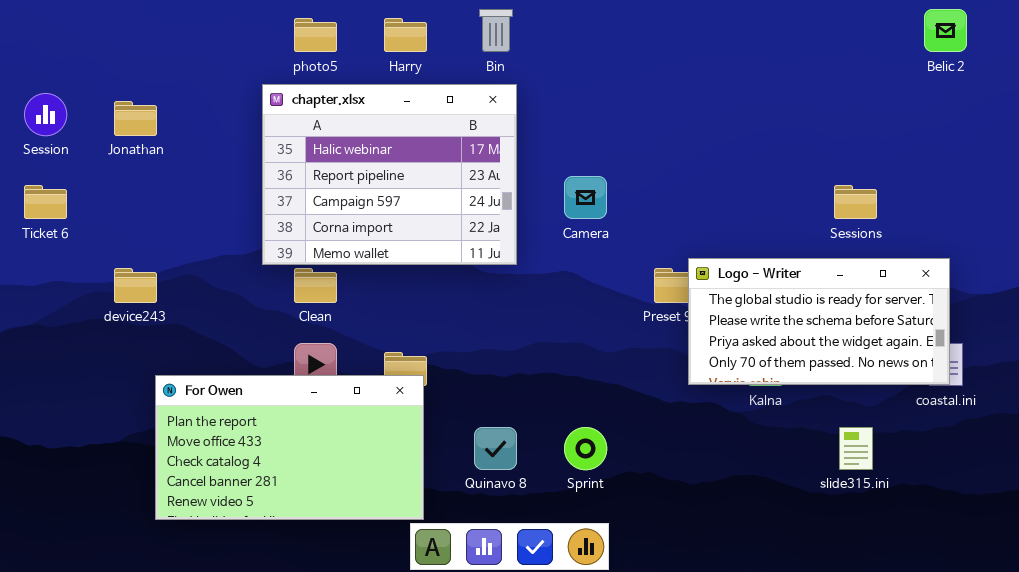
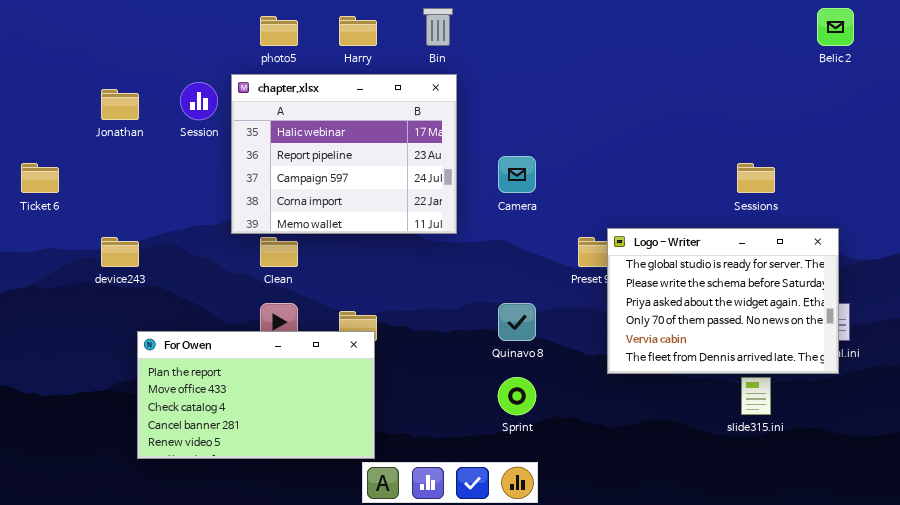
Session: [24,93,67,136] -> [180,82,218,120], moved
Logo - Writer: [688,258,950,385] -> [607,228,839,374], resized
Quinavo 8: [474,427,517,470] -> [498,303,536,341], moved

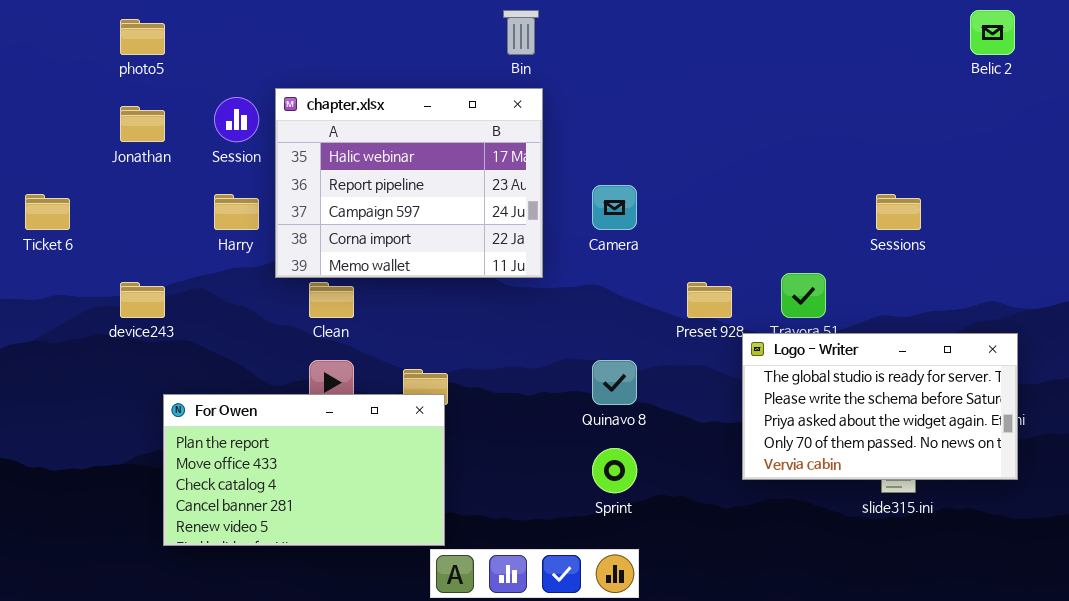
photo5: [260,16,298,46] -> [120,19,165,55], moved
Harry: [339,16,377,46] -> [214,194,259,230], moved
Logo - Writer: [607,228,839,374] -> [742,333,1018,480], moved, resized

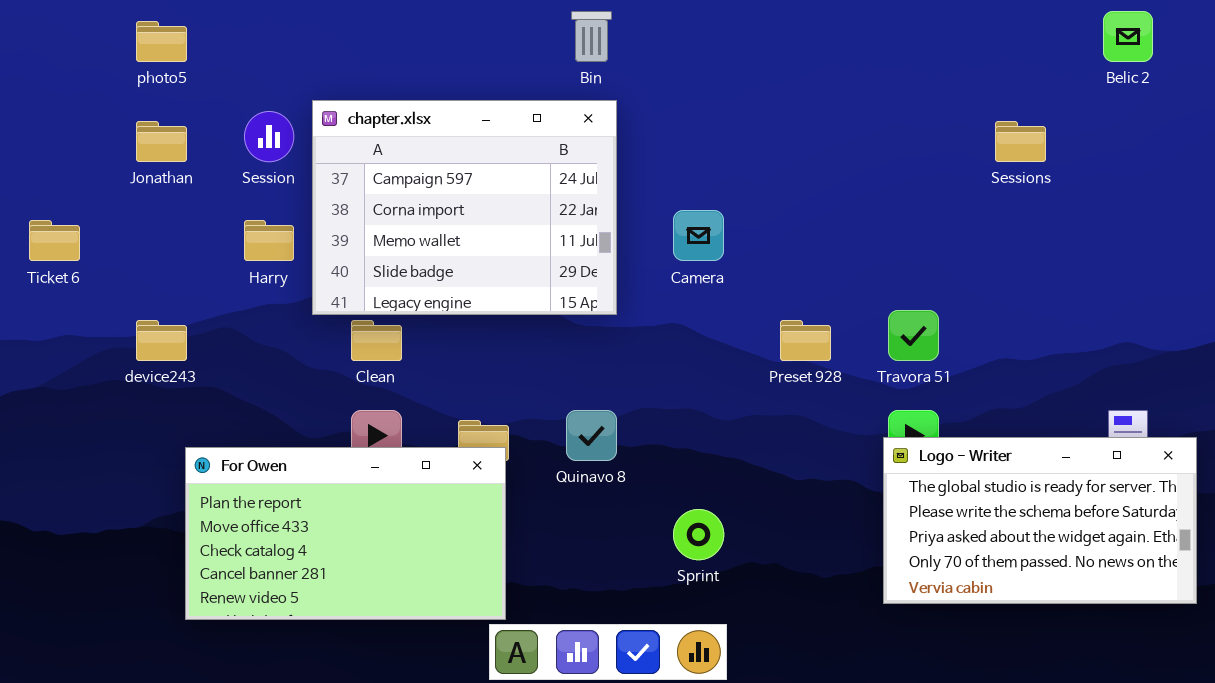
chapter.xlsx: [275,88,543,278] -> [312,100,617,315], scrolled down 2 rows
Sessions: [876,194,921,230] -> [995,121,1046,162], moved
Logo - Writer: [742,333,1018,480] -> [883,437,1197,604], moved
Quinavo 8: [592,360,637,405] -> [566,410,617,461], moved

